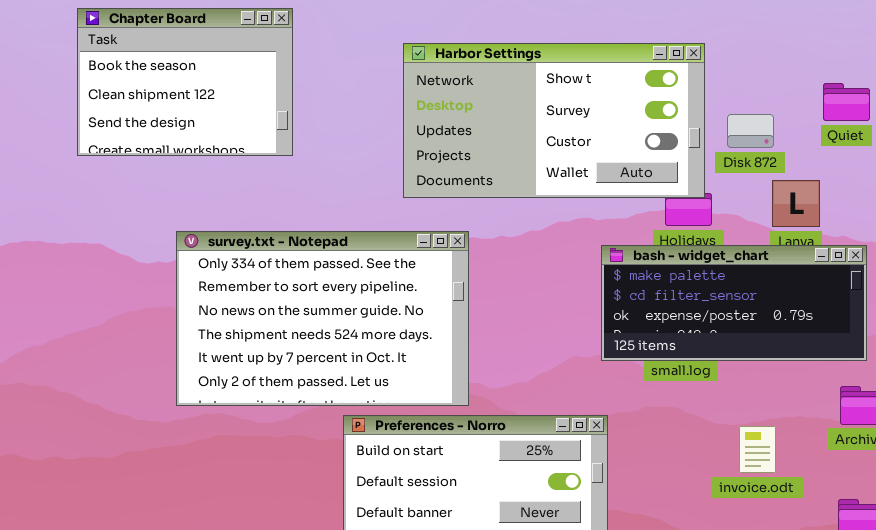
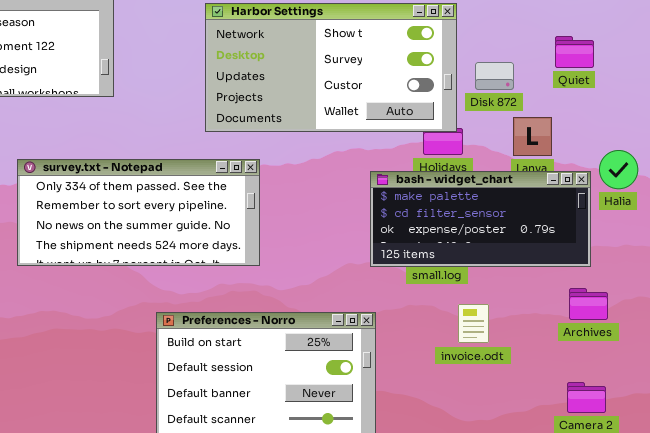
survey.txt - Notepad: [176,231,469,406] -> [17,159,260,266], resized
invoice.odt: [739,426,776,473] -> [458,304,489,343], moved

